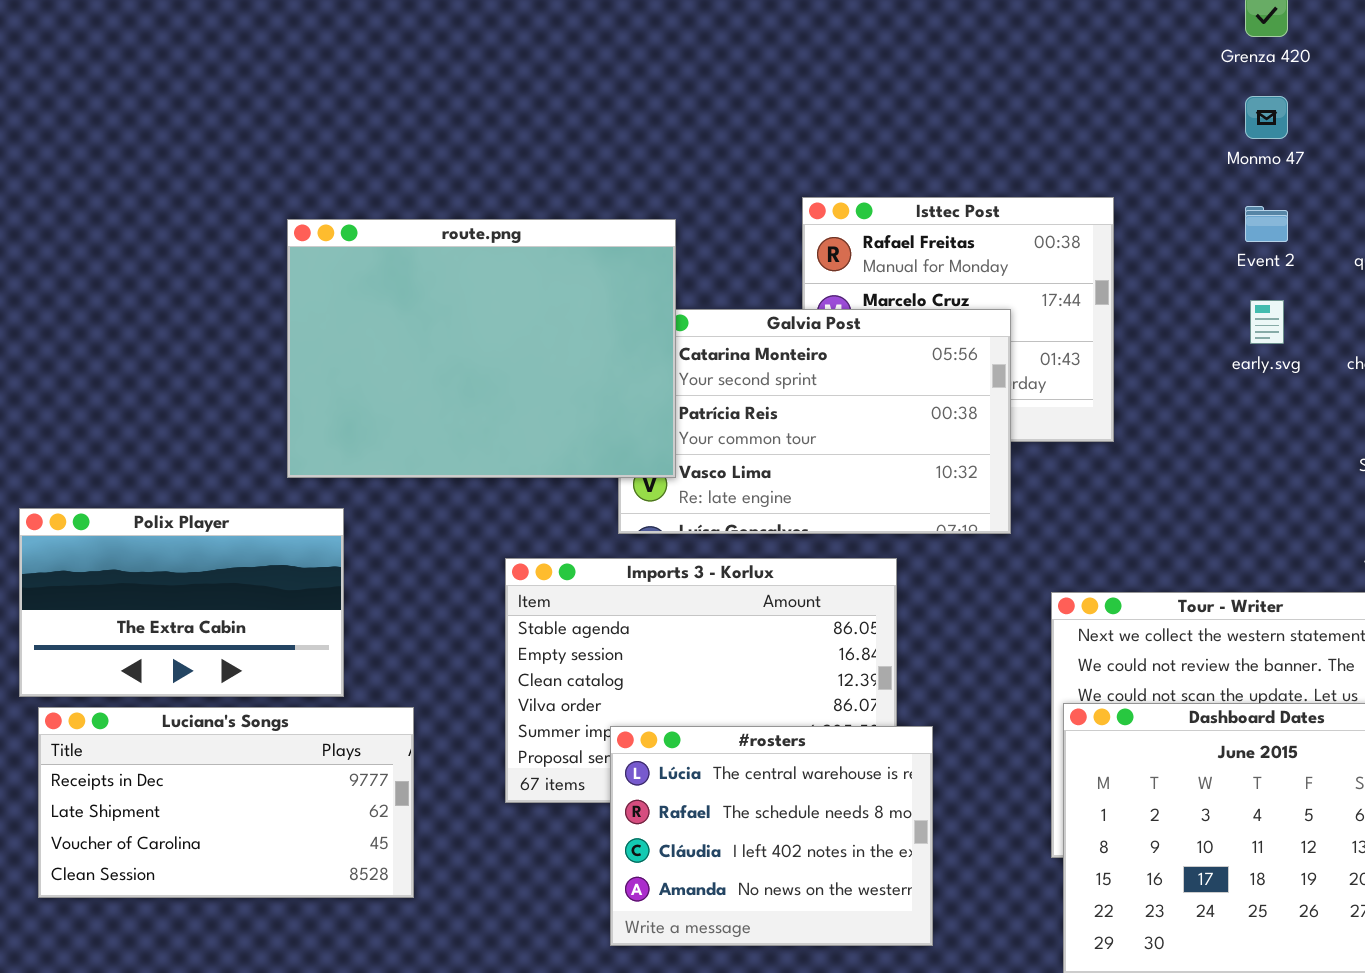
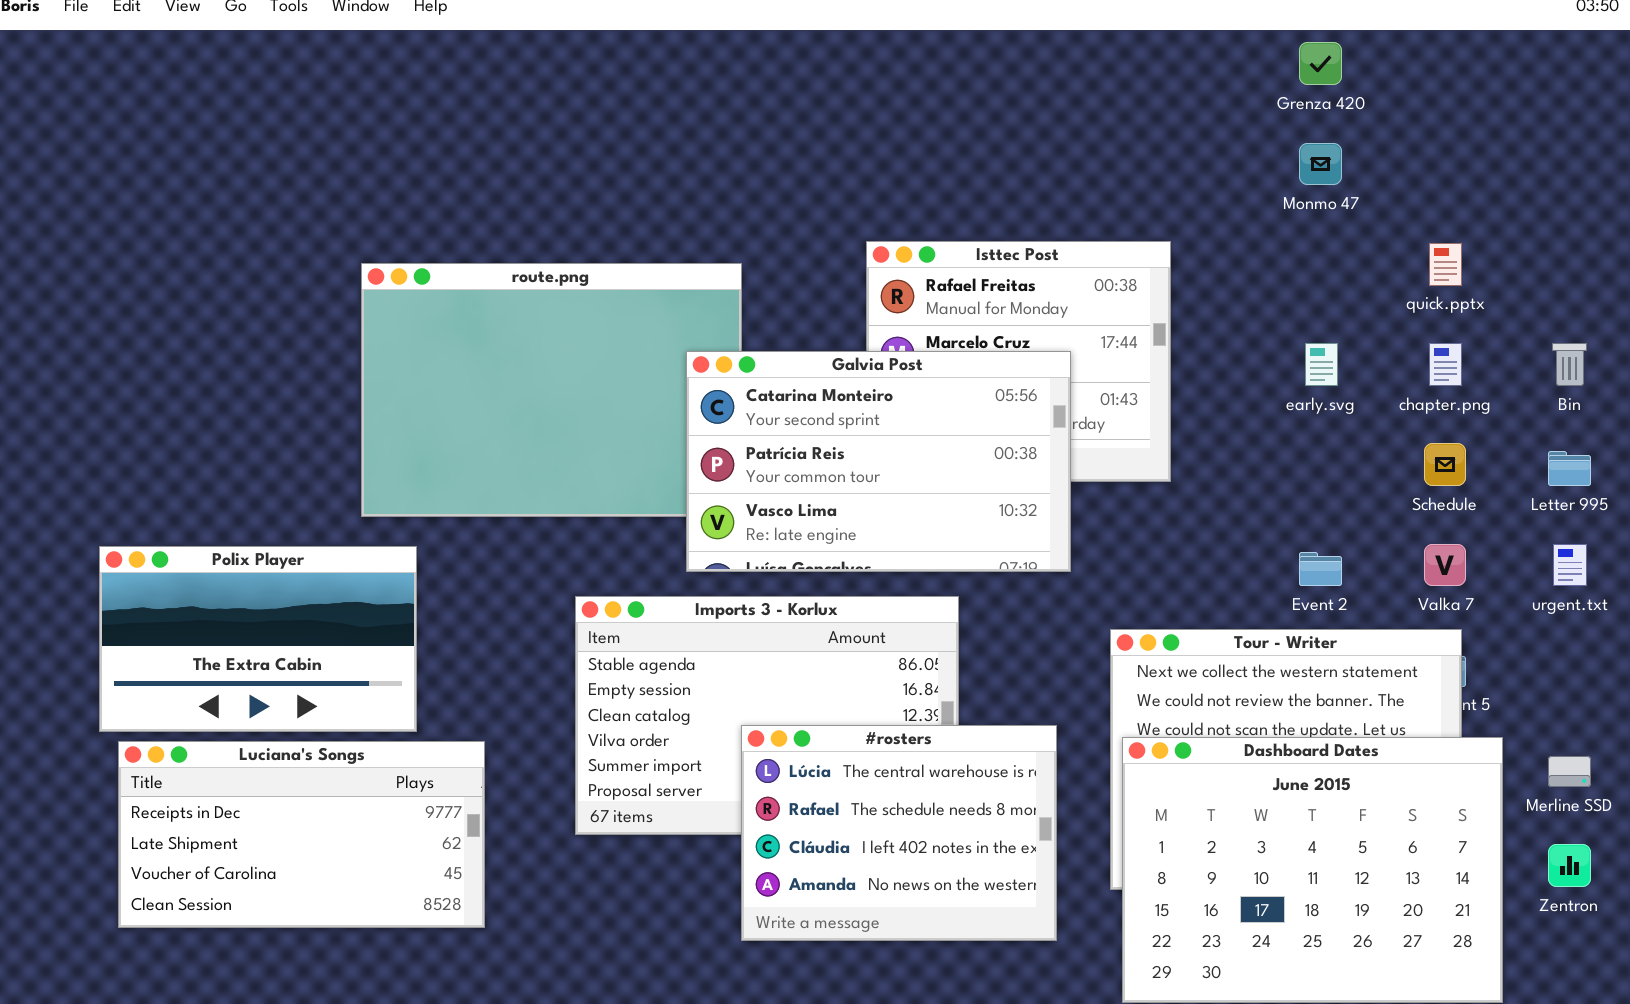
Event 2: [1245,206,1288,242] -> [1299,552,1342,586], moved
Galvia Post: [618,309,1011,534] -> [686,351,1071,572], raised
#rosters: [610,726,933,946] -> [741,725,1057,941], moved

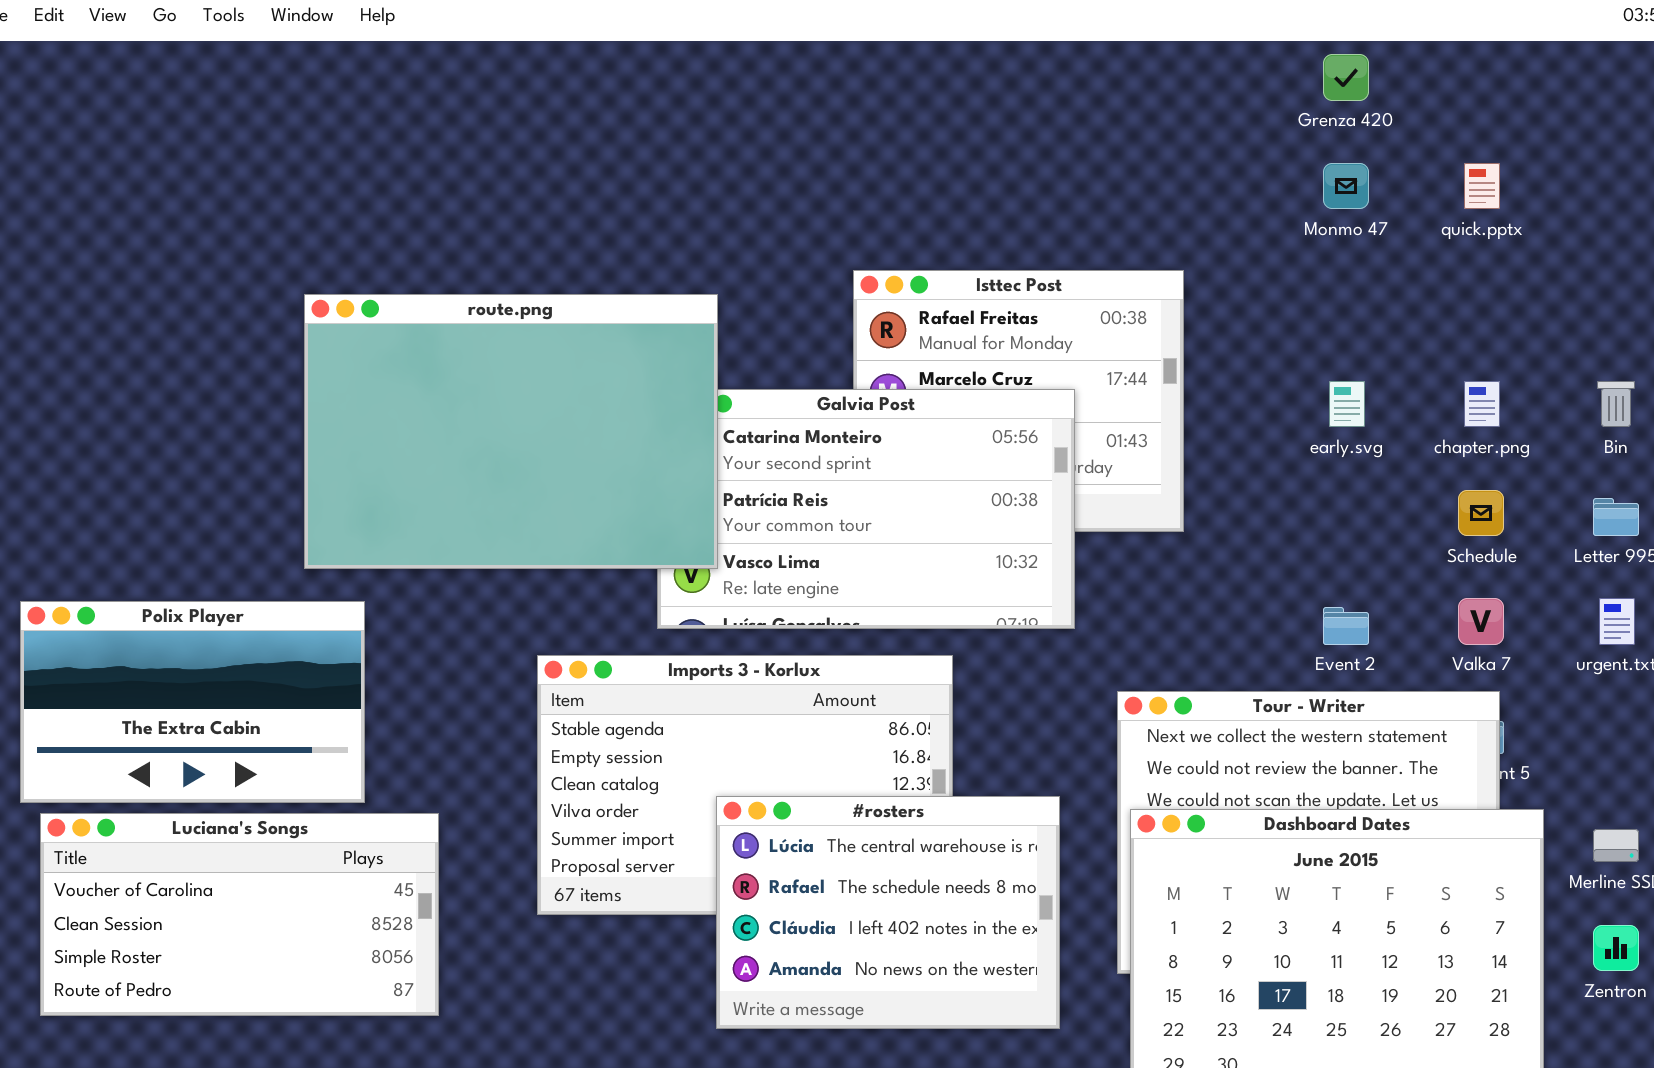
quick.pptx: [1429,243,1462,286] -> [1464,163,1500,209], moved
route.png: [361,263,742,517] -> [304,294,718,569], raised
Luciana's Songs: [118,741,485,928] -> [40,813,439,1016], scrolled down 2 rows

